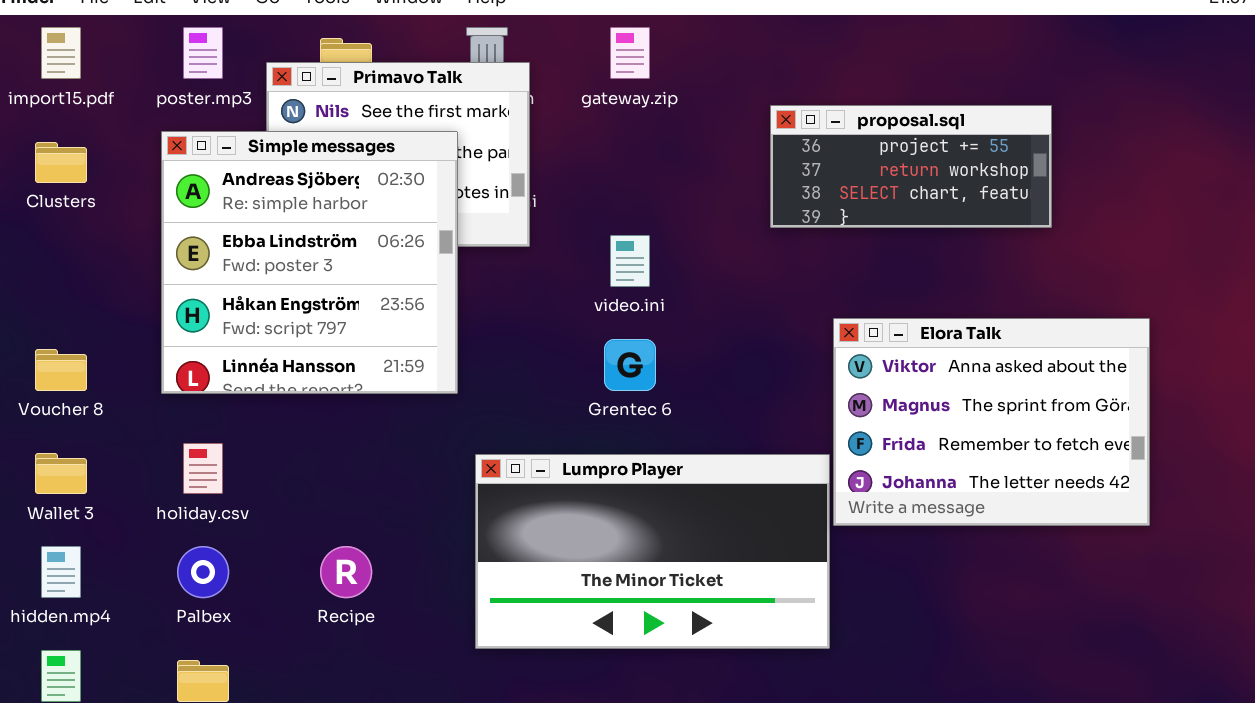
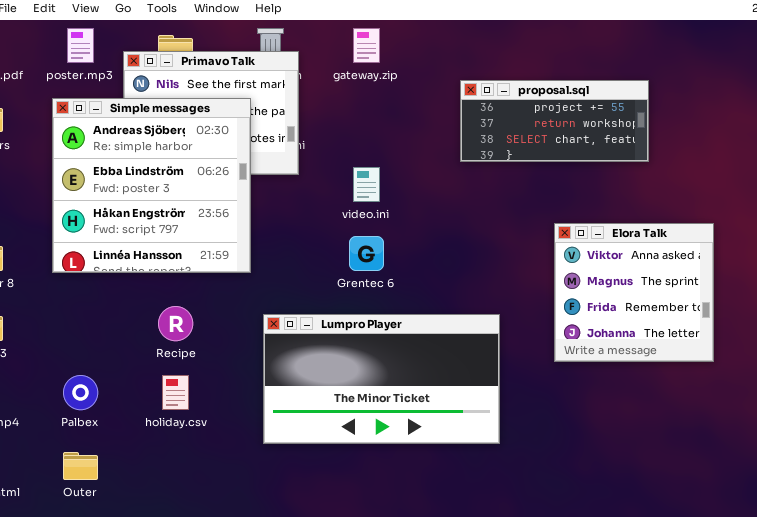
Elora Talk: [833,318,1150,526] -> [554,223,714,362], resized
holiday.csv: [183,443,223,494] -> [162,375,189,410], moved
Recipe: [320,546,372,598] -> [158,306,193,341], moved

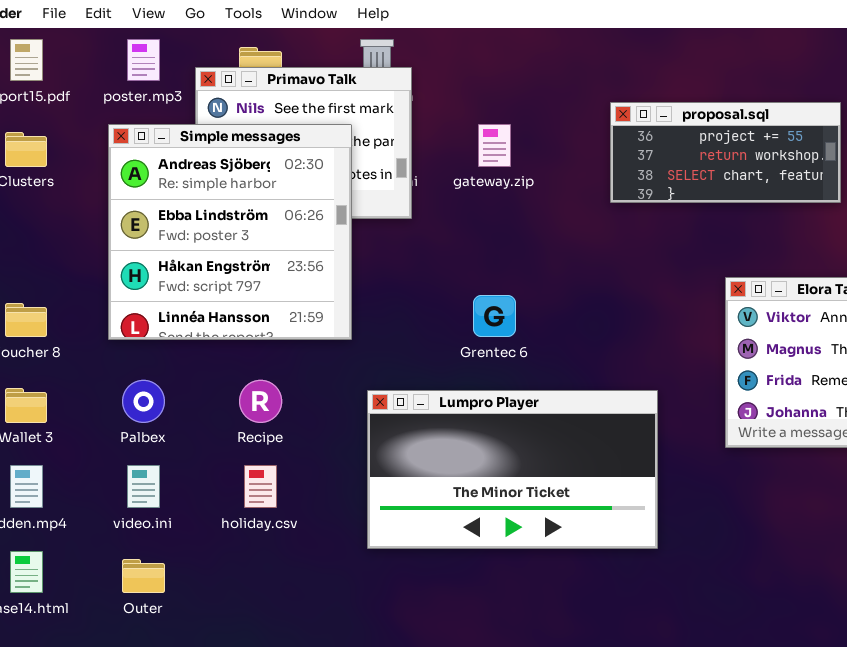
gateway.zip: [353,28,380,63] -> [478,124,511,167], moved
video.ini: [353,167,380,202] -> [127,465,160,508], moved
Palbex: [63,375,98,410] -> [122,380,165,423], moved

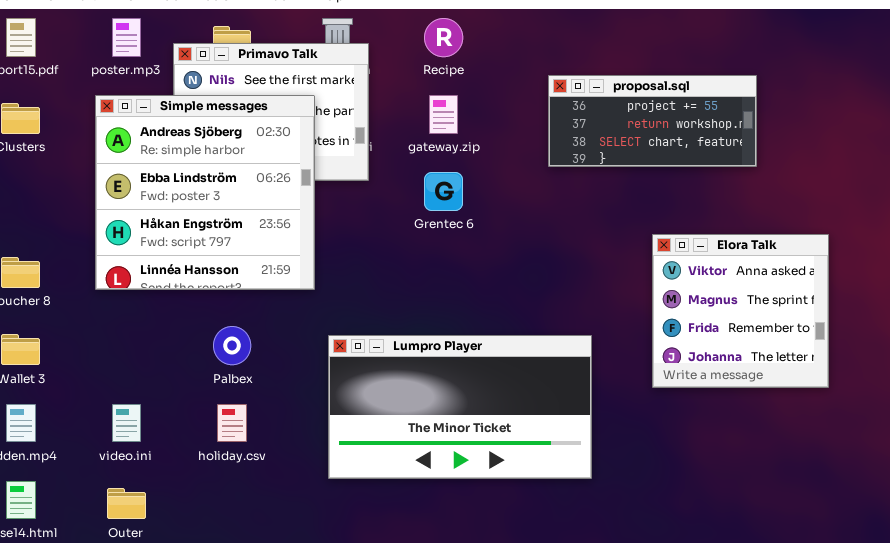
Grentec 6: [473,295,516,337] -> [424,172,463,211], moved
Palbex: [122,380,165,423] -> [213,326,251,365], moved
Recipe: [239,380,282,423] -> [424,18,463,57], moved

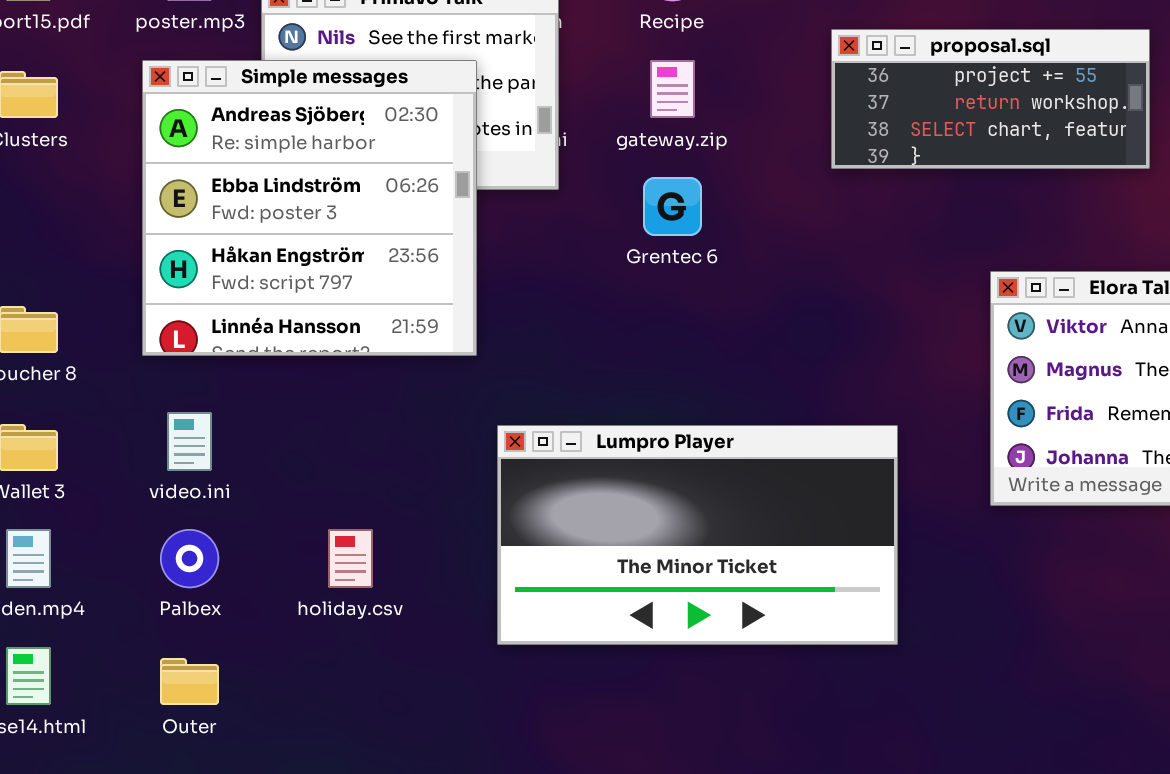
Palbex: [213,326,251,365] -> [160,529,219,588], moved
video.ini: [112,404,141,442] -> [167,412,212,471], moved

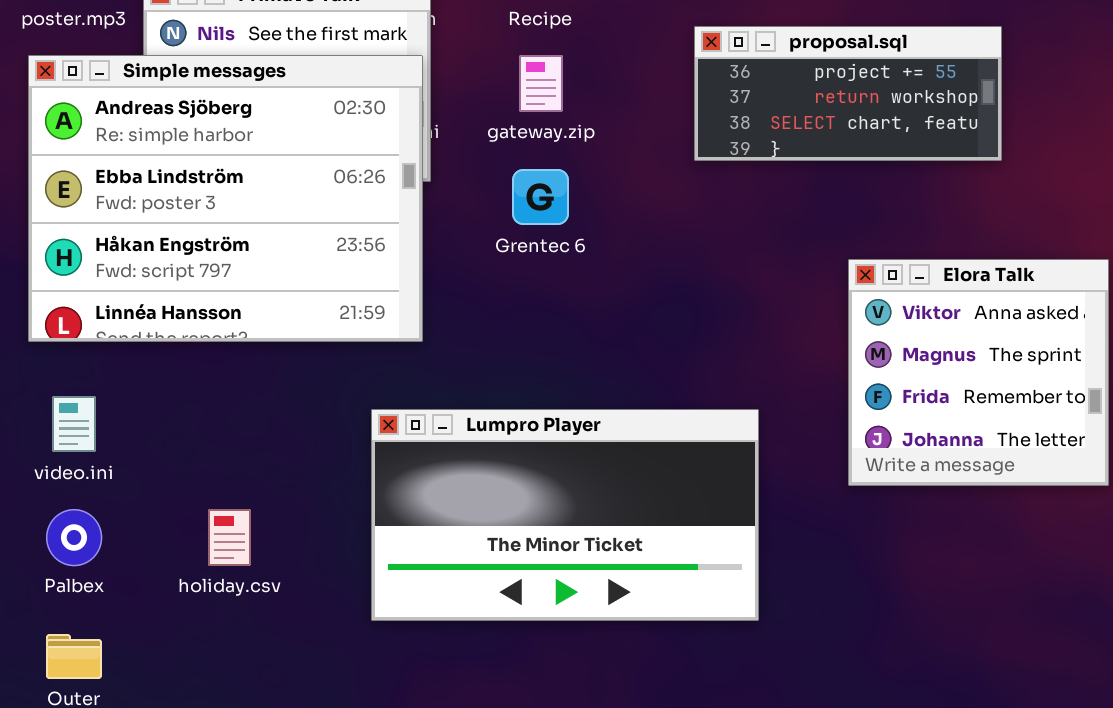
Simple messages: [142,60,477,356] -> [28,55,423,342], resized

